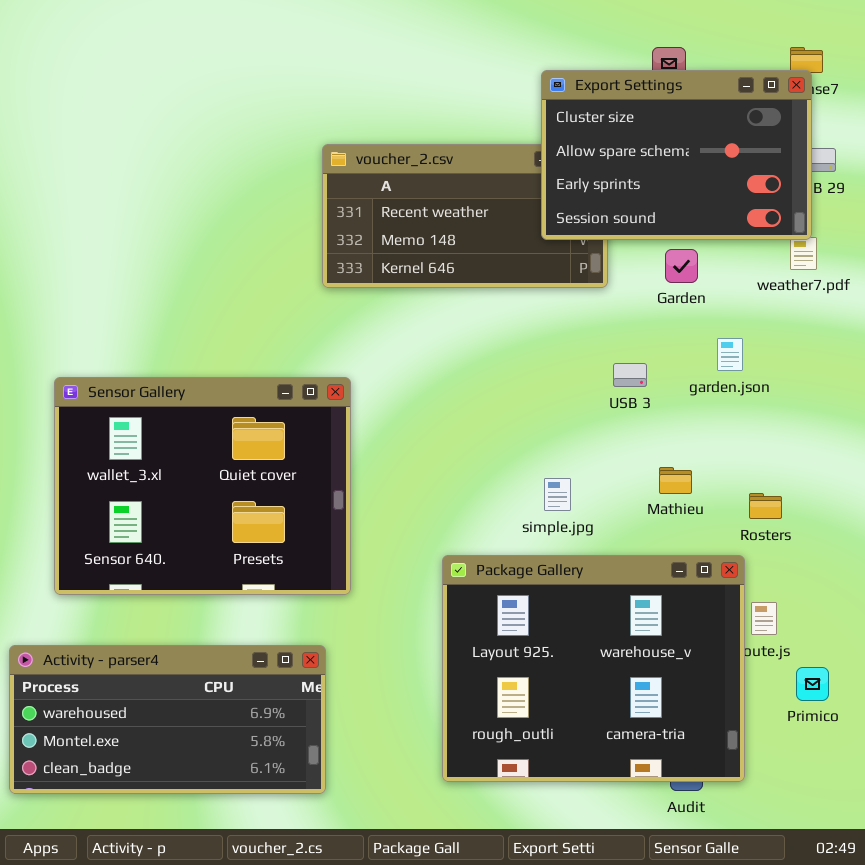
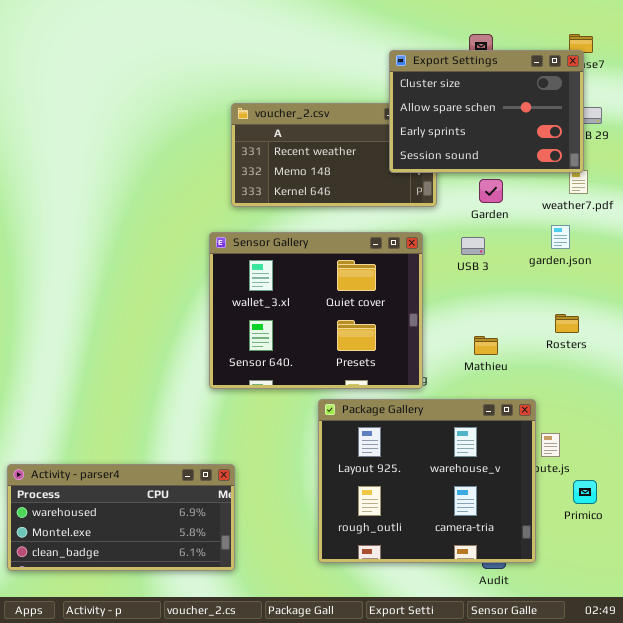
garden.json: [717,338,743,371] -> [551,225,570,249], moved
USB 3: [613,363,647,387] -> [461,237,485,255], moved
Sensor Gallery: [54,377,351,595] -> [209,232,423,389], moved
Rosters: [749,493,782,519] -> [555,314,579,333], moved

